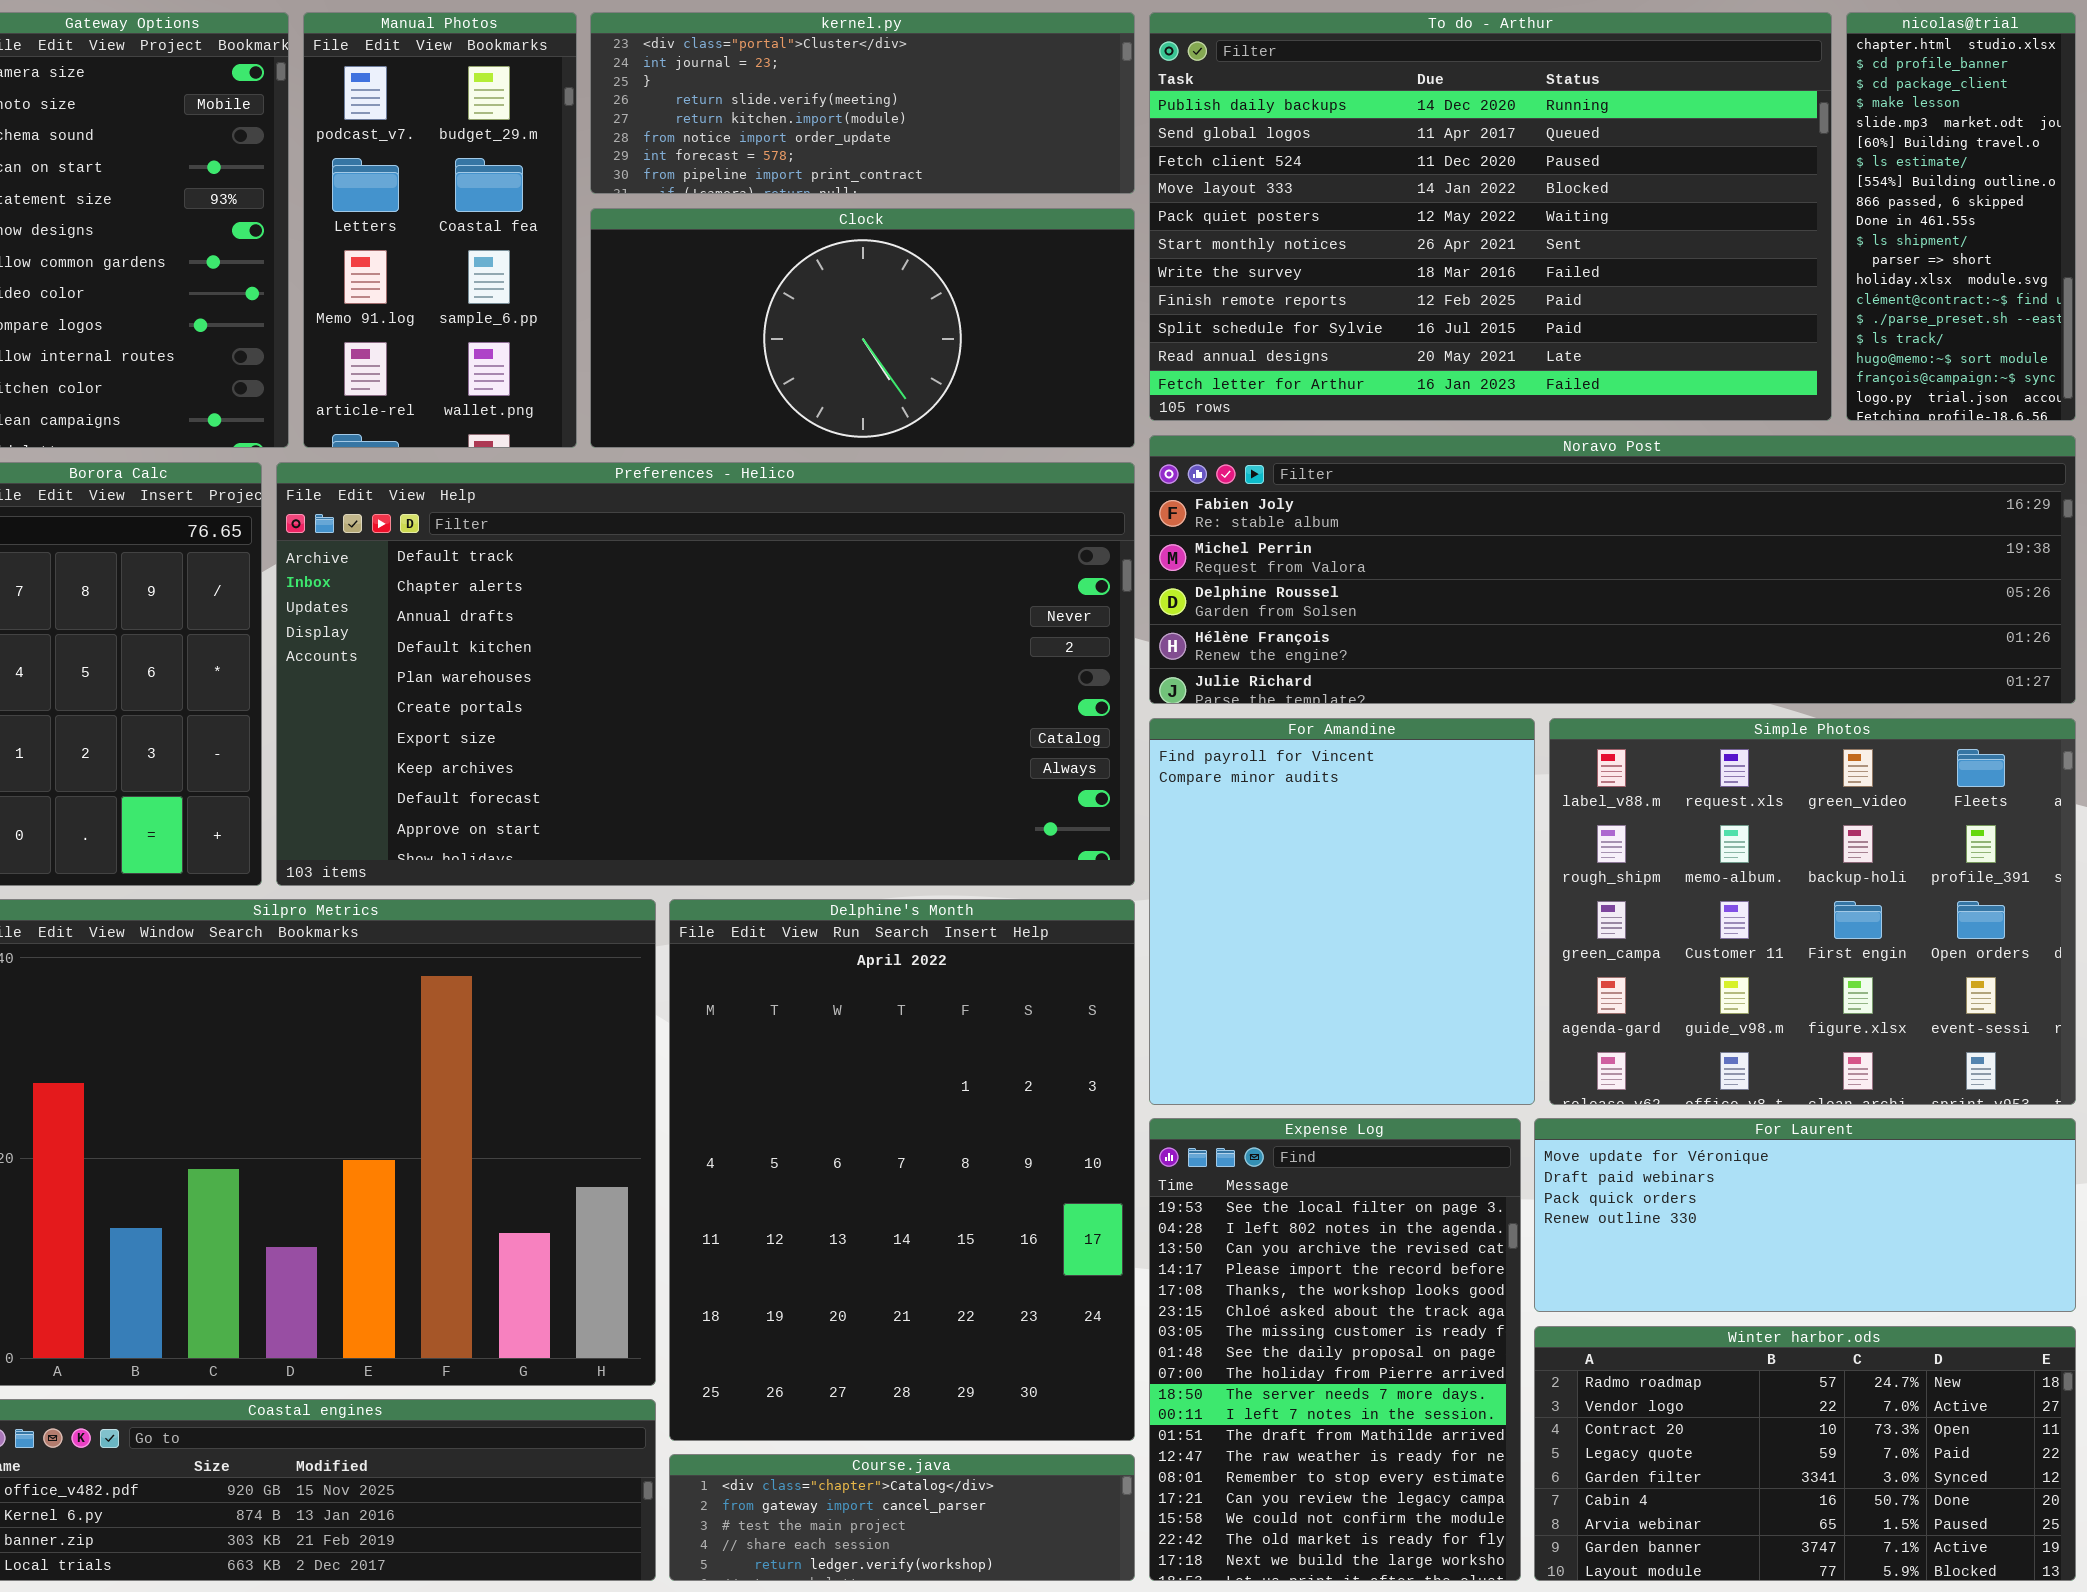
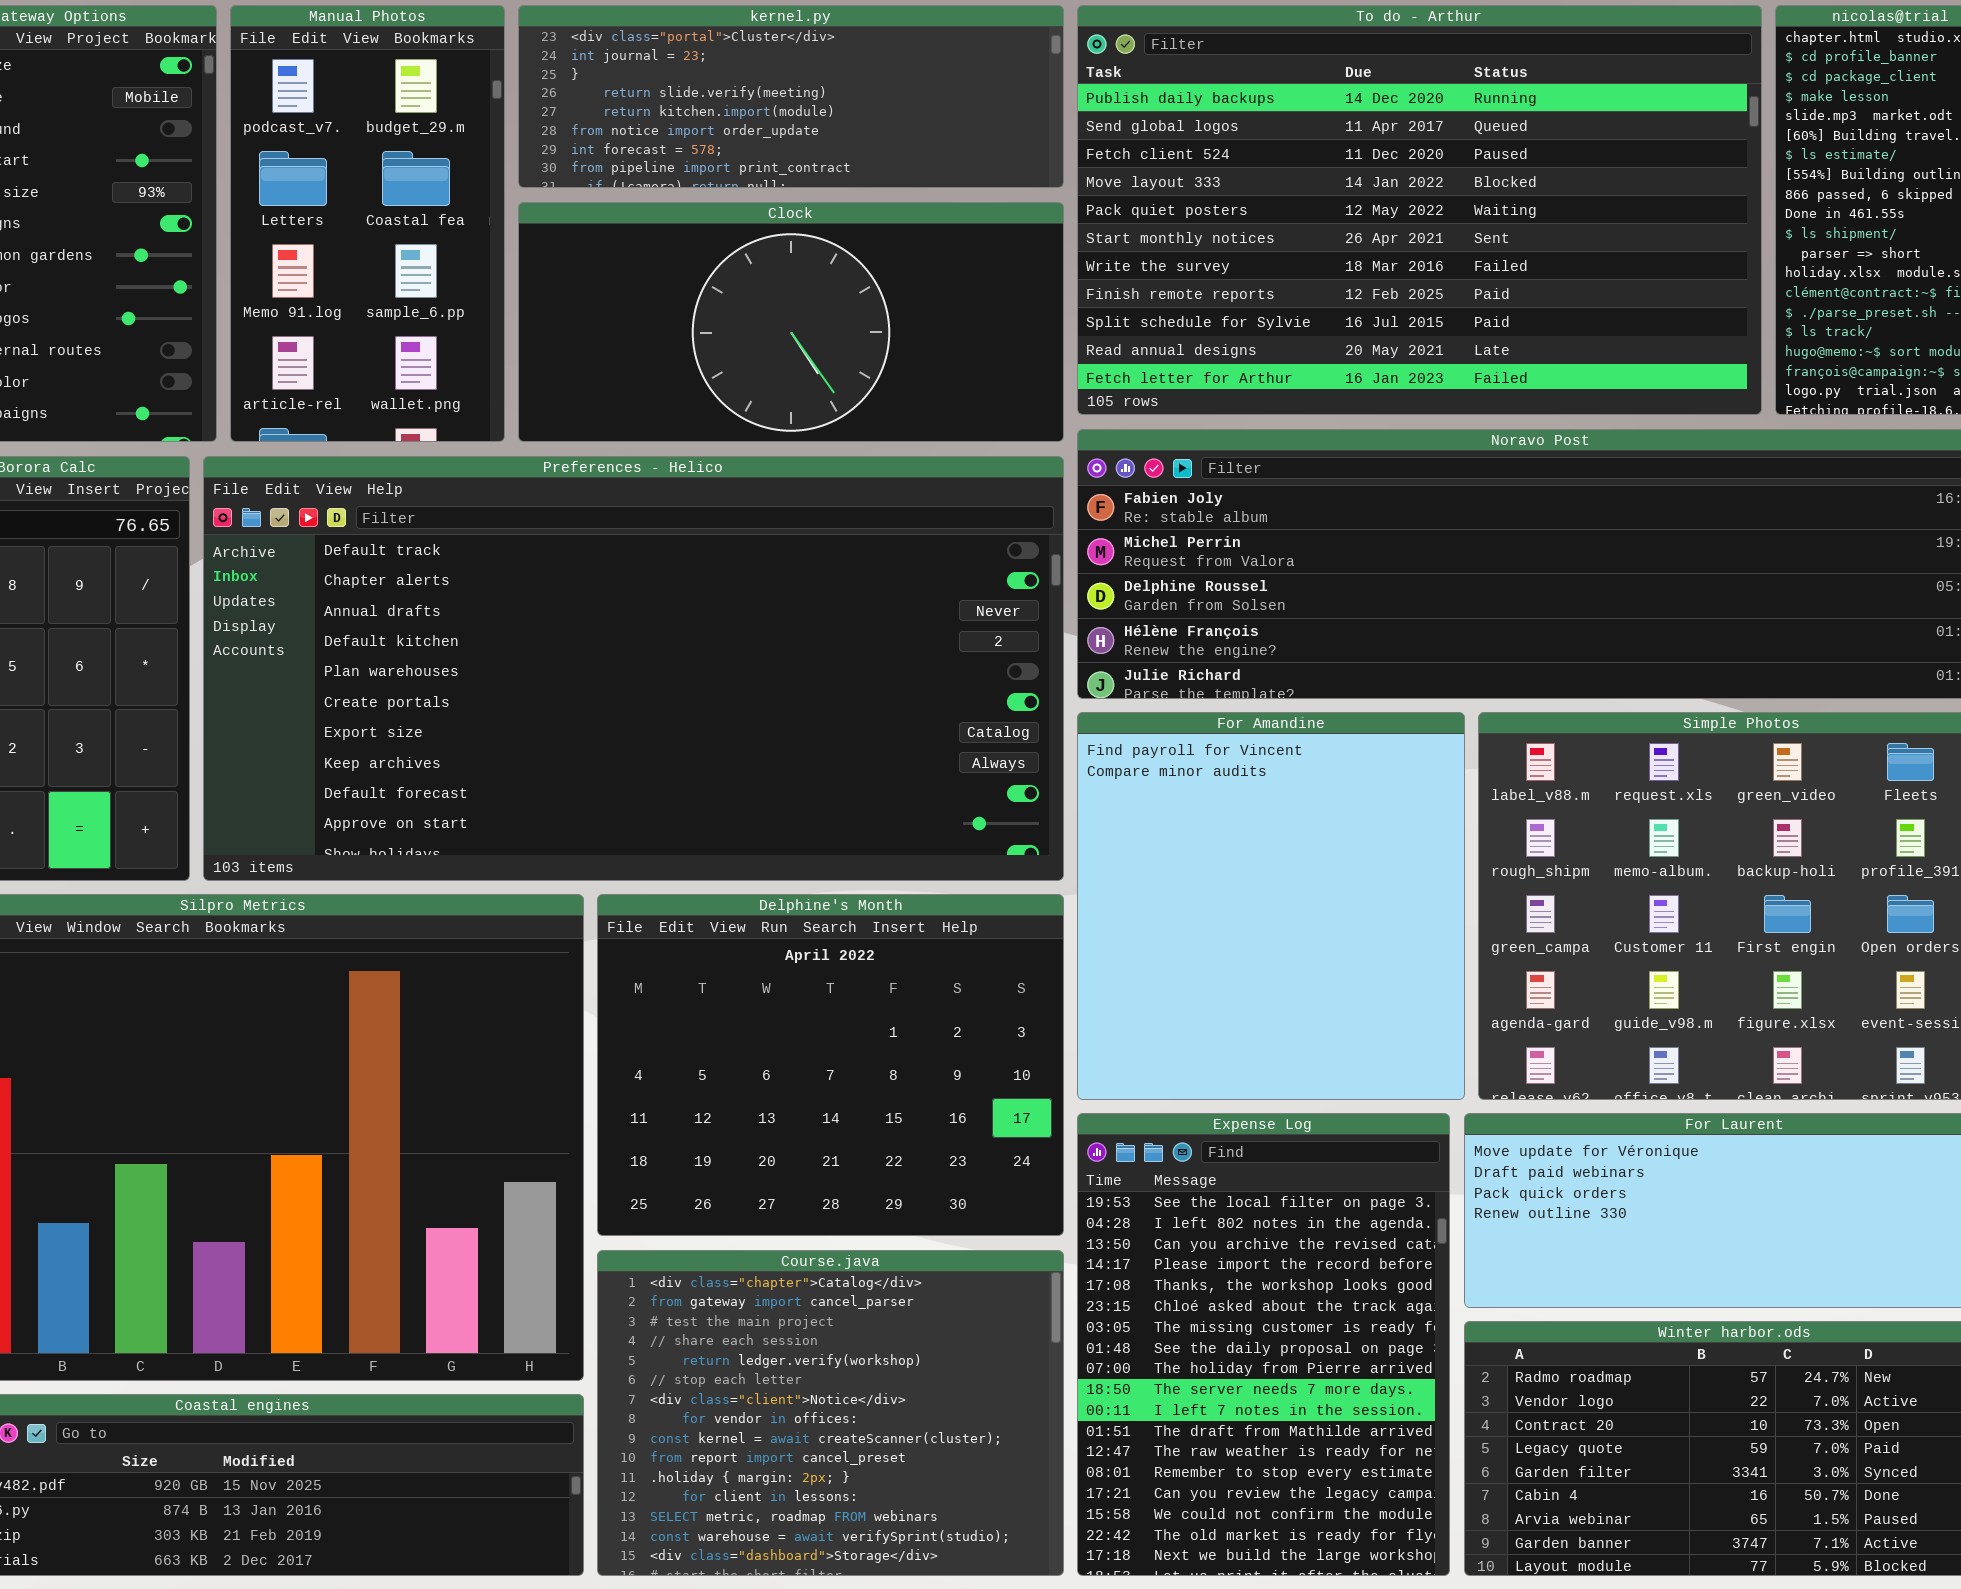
Delphine's Month: [669,899,1135,1441] -> [597,894,1064,1236], resized
Course.java: [669,1454,1135,1581] -> [597,1250,1064,1576], resized

